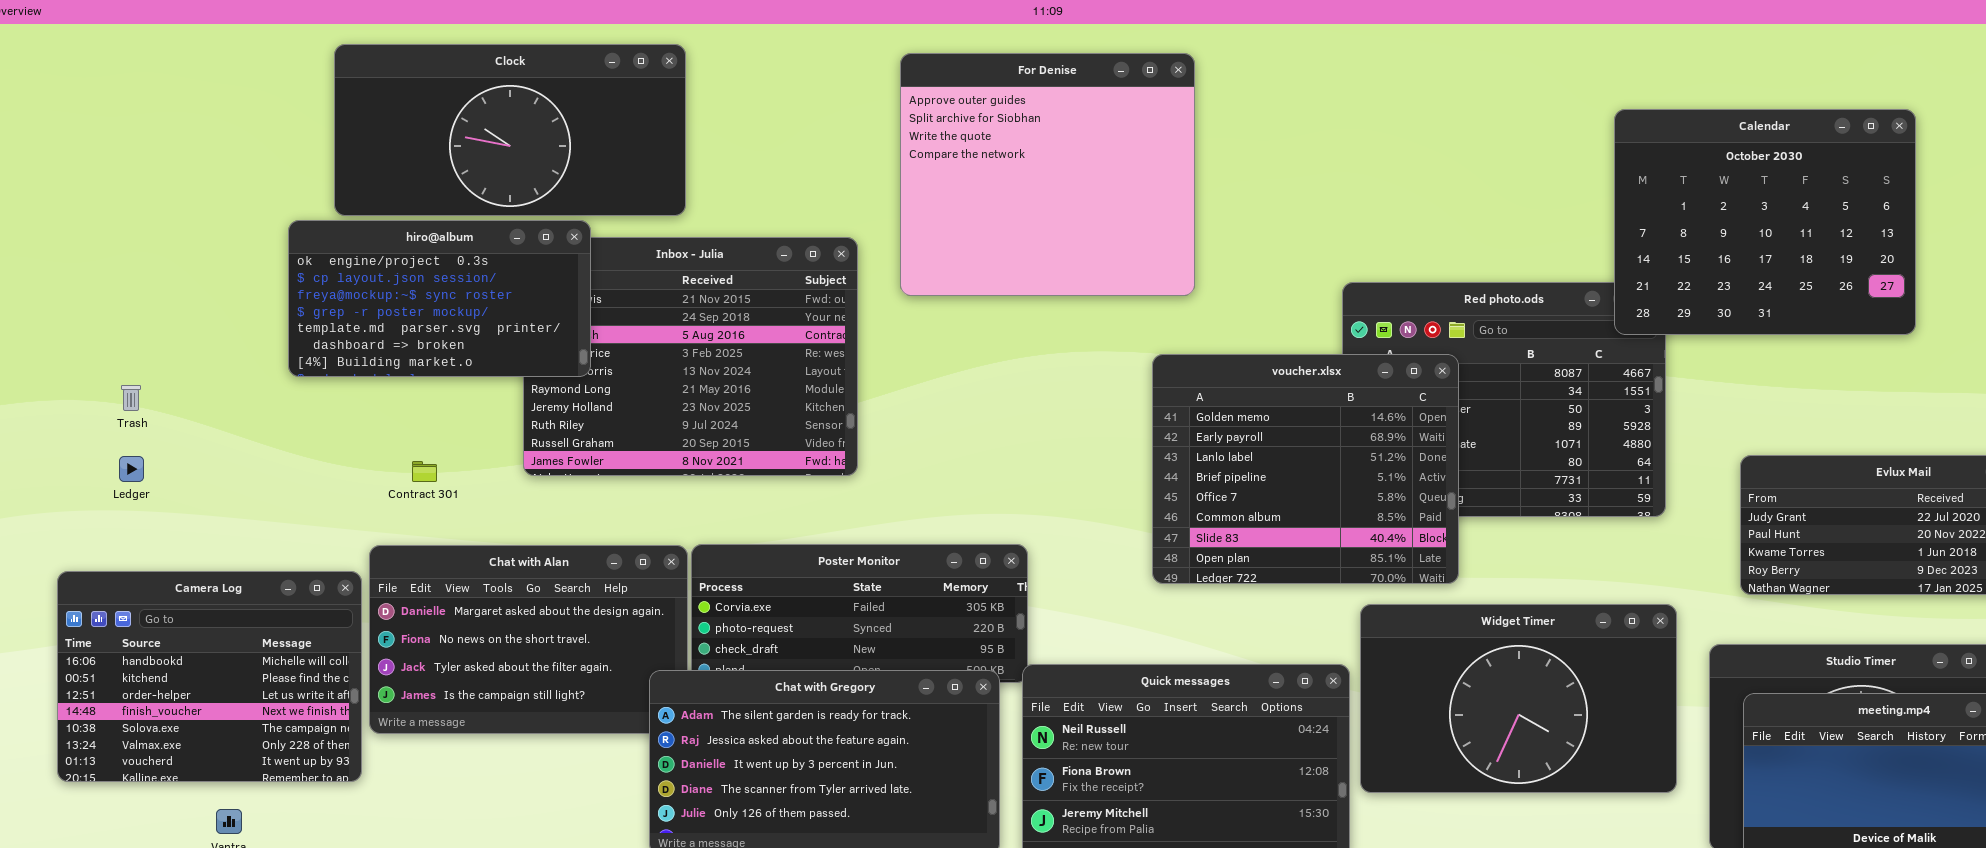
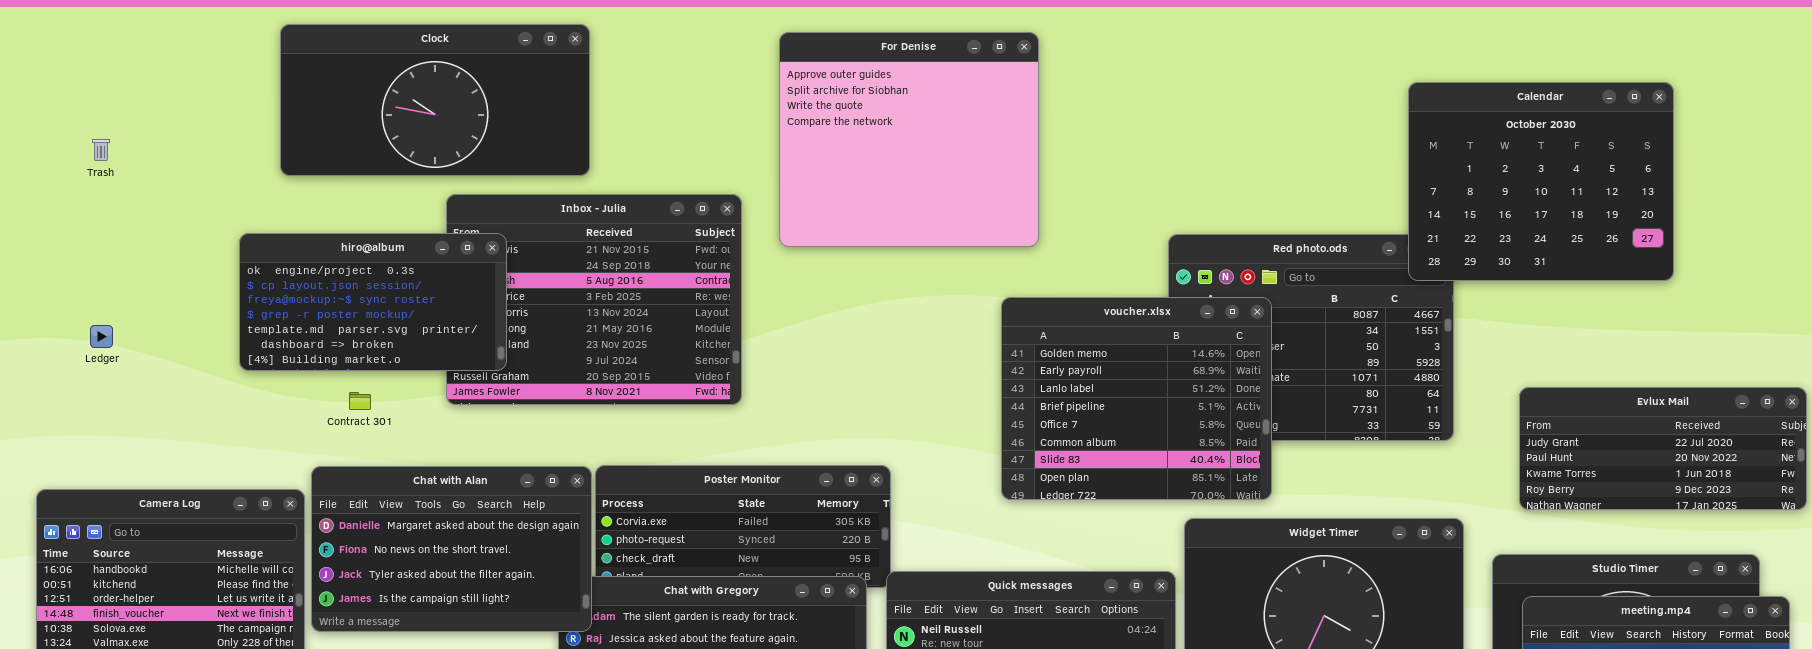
hiro@album: [288,220,591,377] -> [239,233,507,371], moved
Trash: [121,385,141,411] -> [92,139,110,161], moved
Ledger: [119,456,144,482] -> [90,325,113,348], moved
Chat with Alan: [369,545,688,734] -> [311,466,592,632], raised

